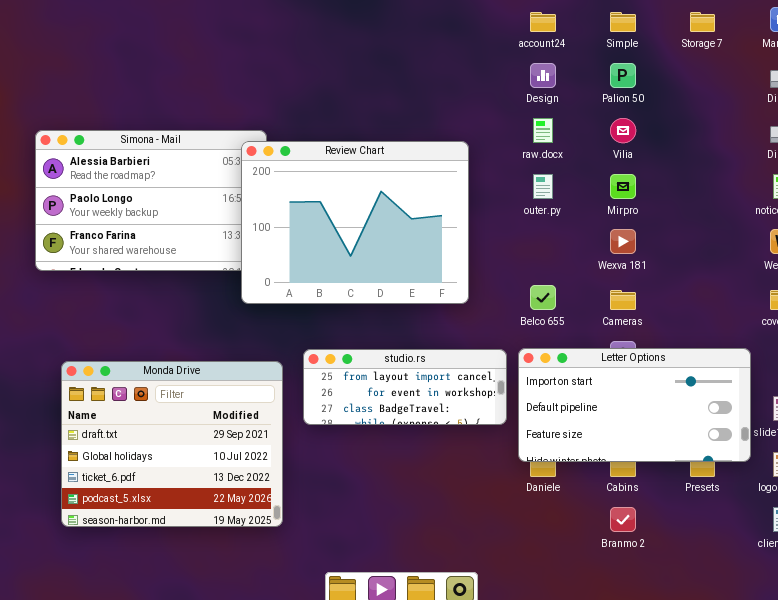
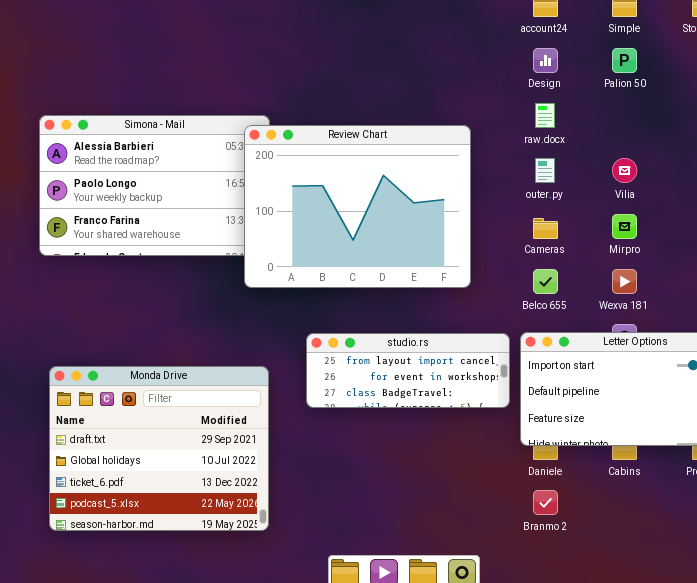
Vilia: [610,118,636,143] -> [612,158,637,183], moved
Mirpro: [610,174,636,199] -> [612,214,637,239], moved
Wexva 181: [610,229,636,254] -> [612,269,637,294], moved
Cameras: [610,290,636,310] -> [533,218,558,239], moved
Monda Drive: [61,361,283,527] -> [49,366,269,531], moved
Branmo 2: [610,507,636,532] -> [533,490,558,515], moved

